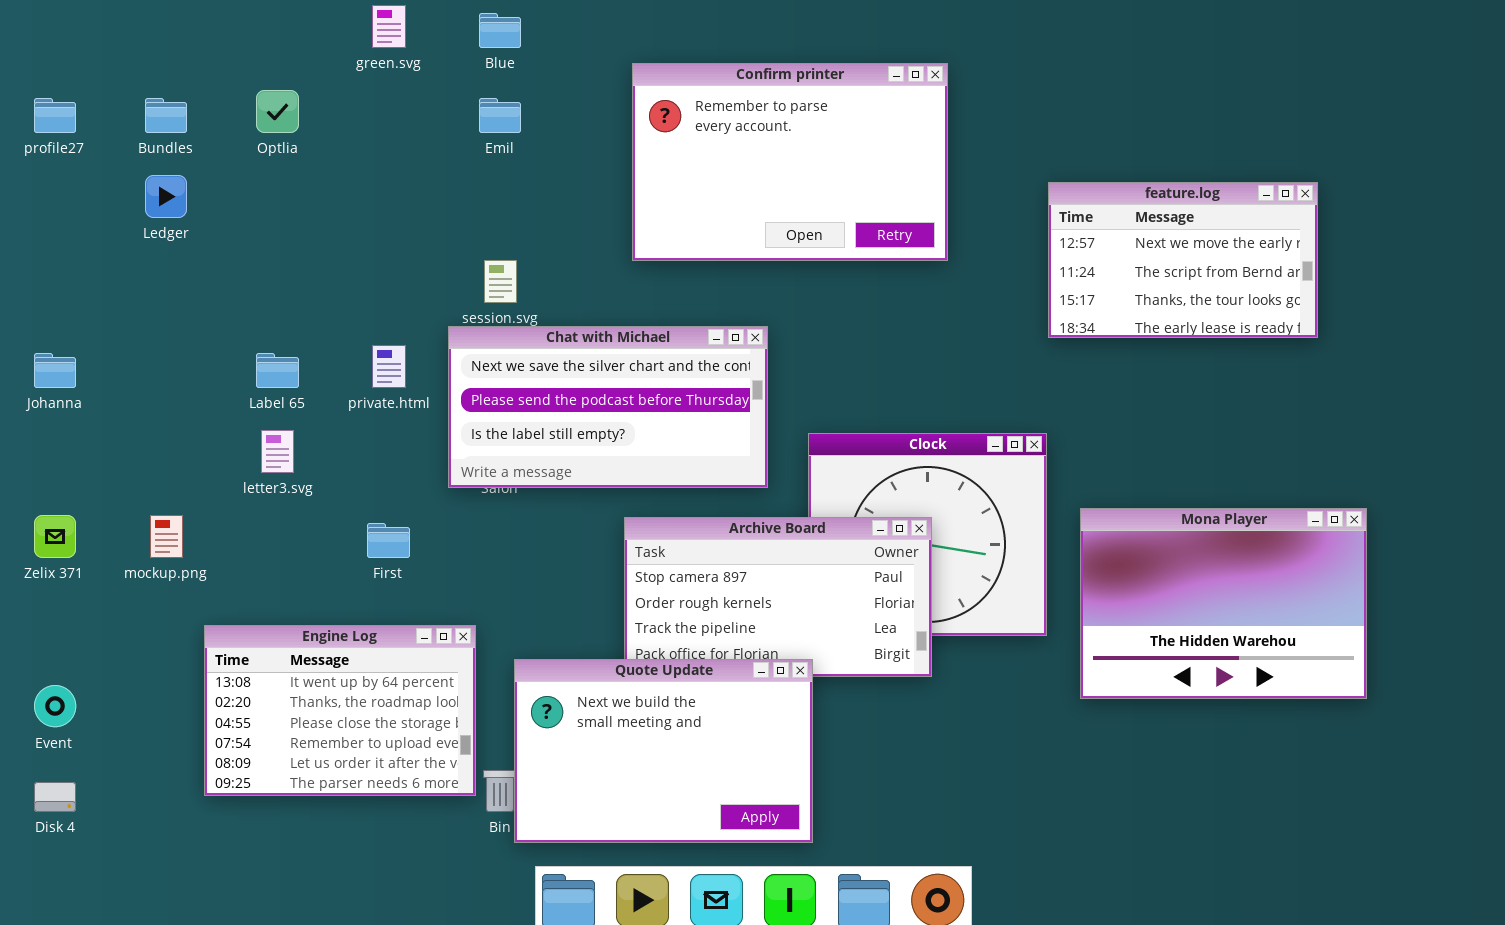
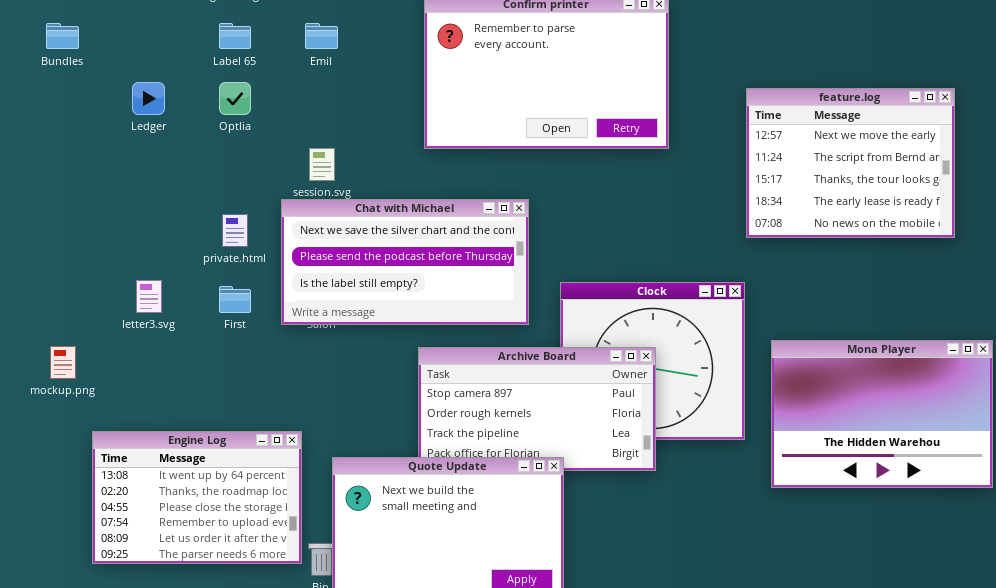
Optlia: [256,90,299,133] -> [219,82,251,115], moved
Ledger: [145,175,187,218] -> [132,82,165,115], moved
feature.log: [1048,182,1318,338] -> [746,88,955,238], resized
Label 65: [256,353,299,388] -> [219,23,251,49], moved
First: [367,523,410,558] -> [219,286,251,313], moved

